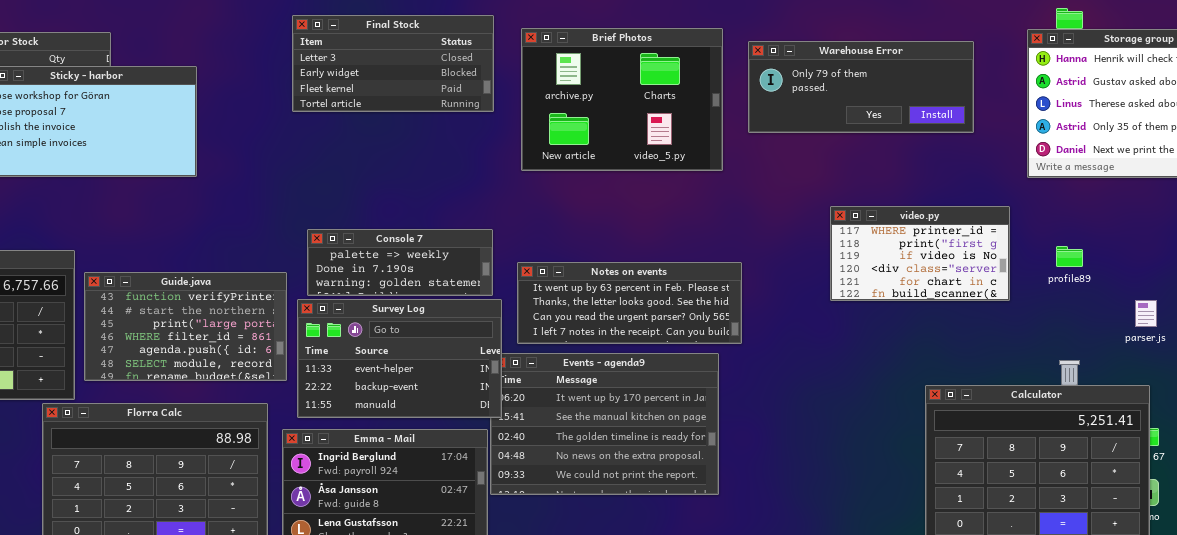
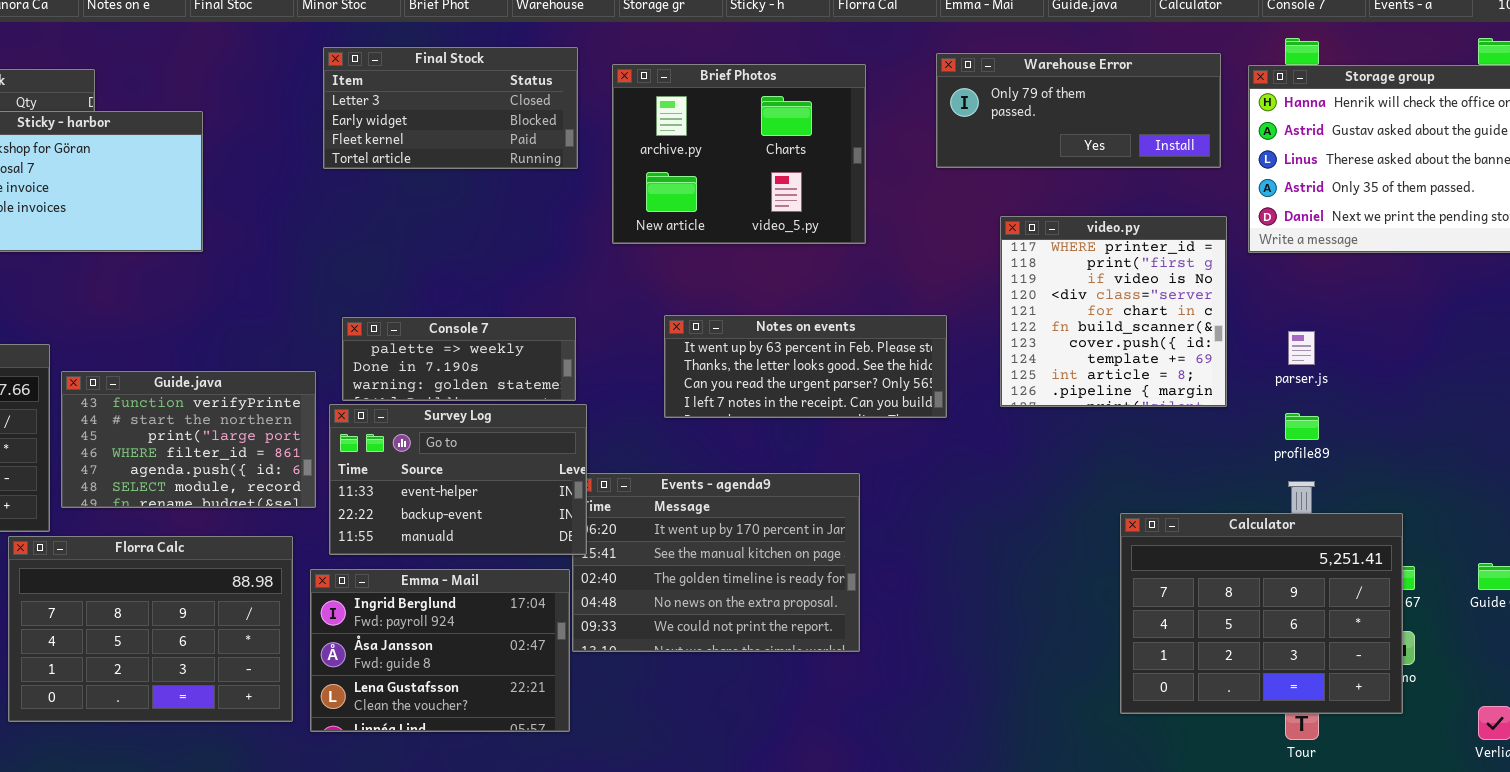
Warehouse Error: [748,41,974,133] -> [936,53,1221,168], moved
video.py: [830,206,1010,301] -> [1000,216,1227,407], resized
profile89: [1056,246,1083,267] -> [1285,413,1319,440], moved
Notes on events: [517,262,742,344] -> [664,315,947,418], moved
parser.js: [1135,300,1157,327] -> [1288,331,1315,365], moved

